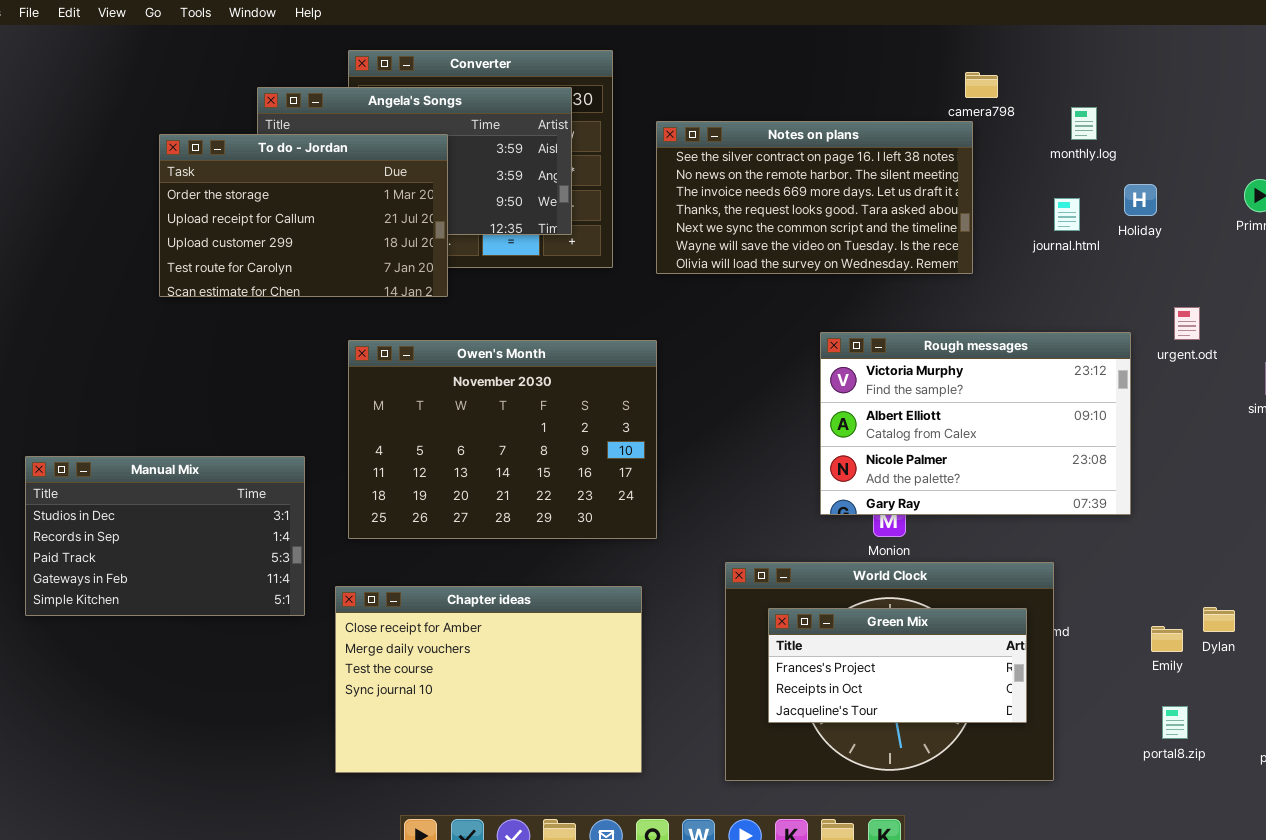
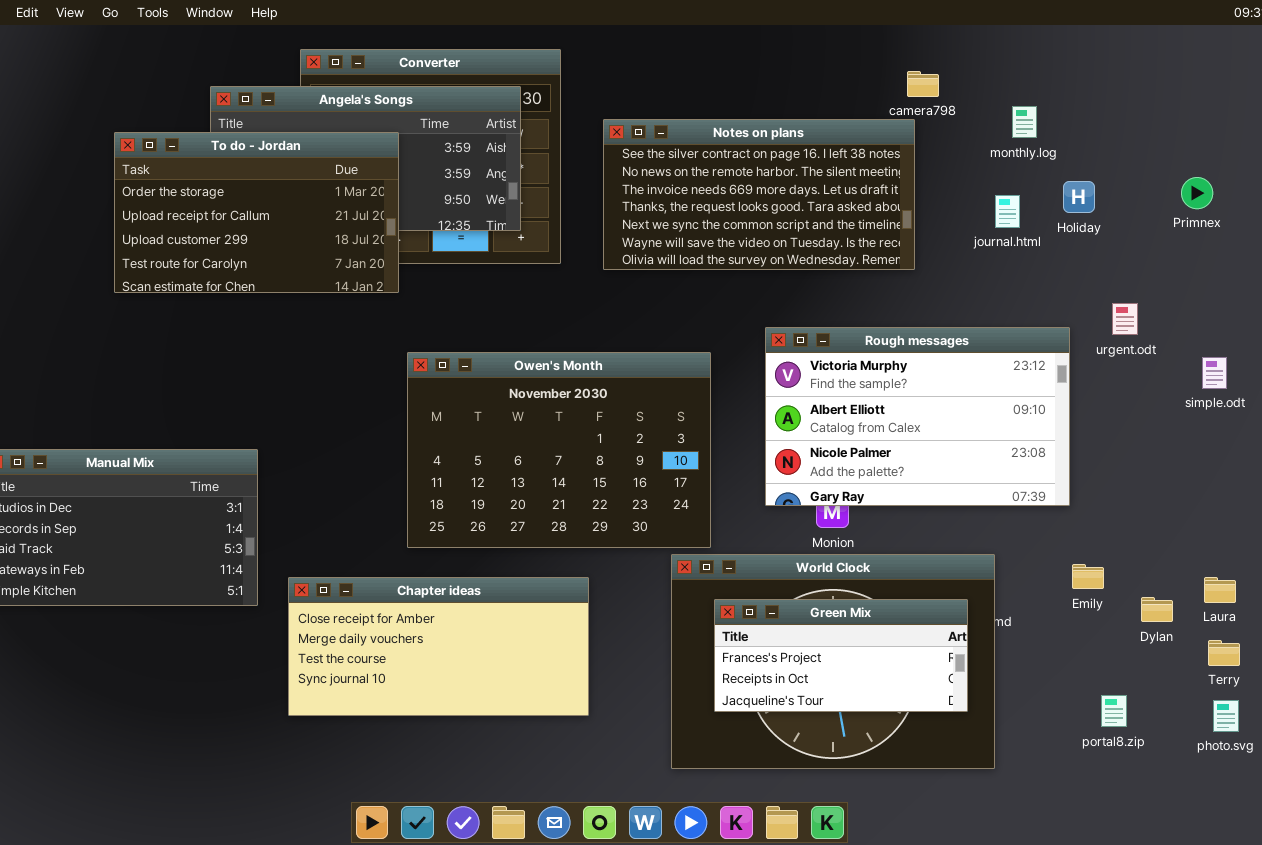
Owen's Month: [348,340,657,539] -> [407,352,711,548], moved
Chapter ideas: [335,586,642,773] -> [288,577,589,716], resized
Emily: [1151,626,1183,652] -> [1072,564,1104,589], moved

